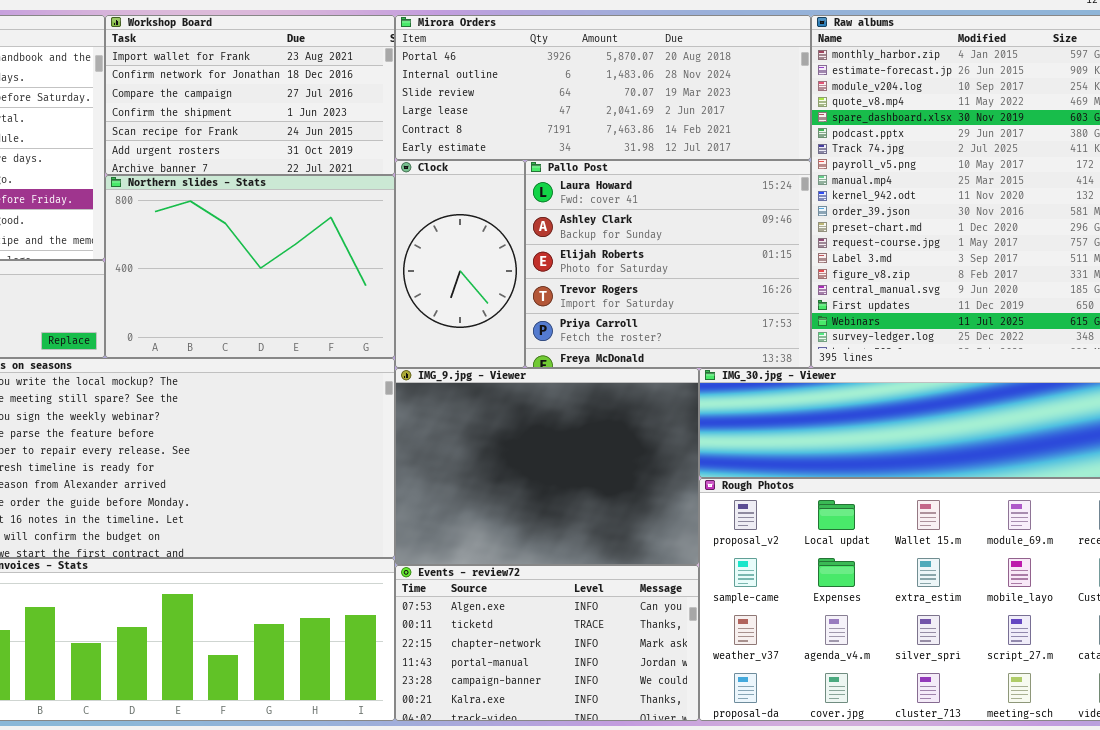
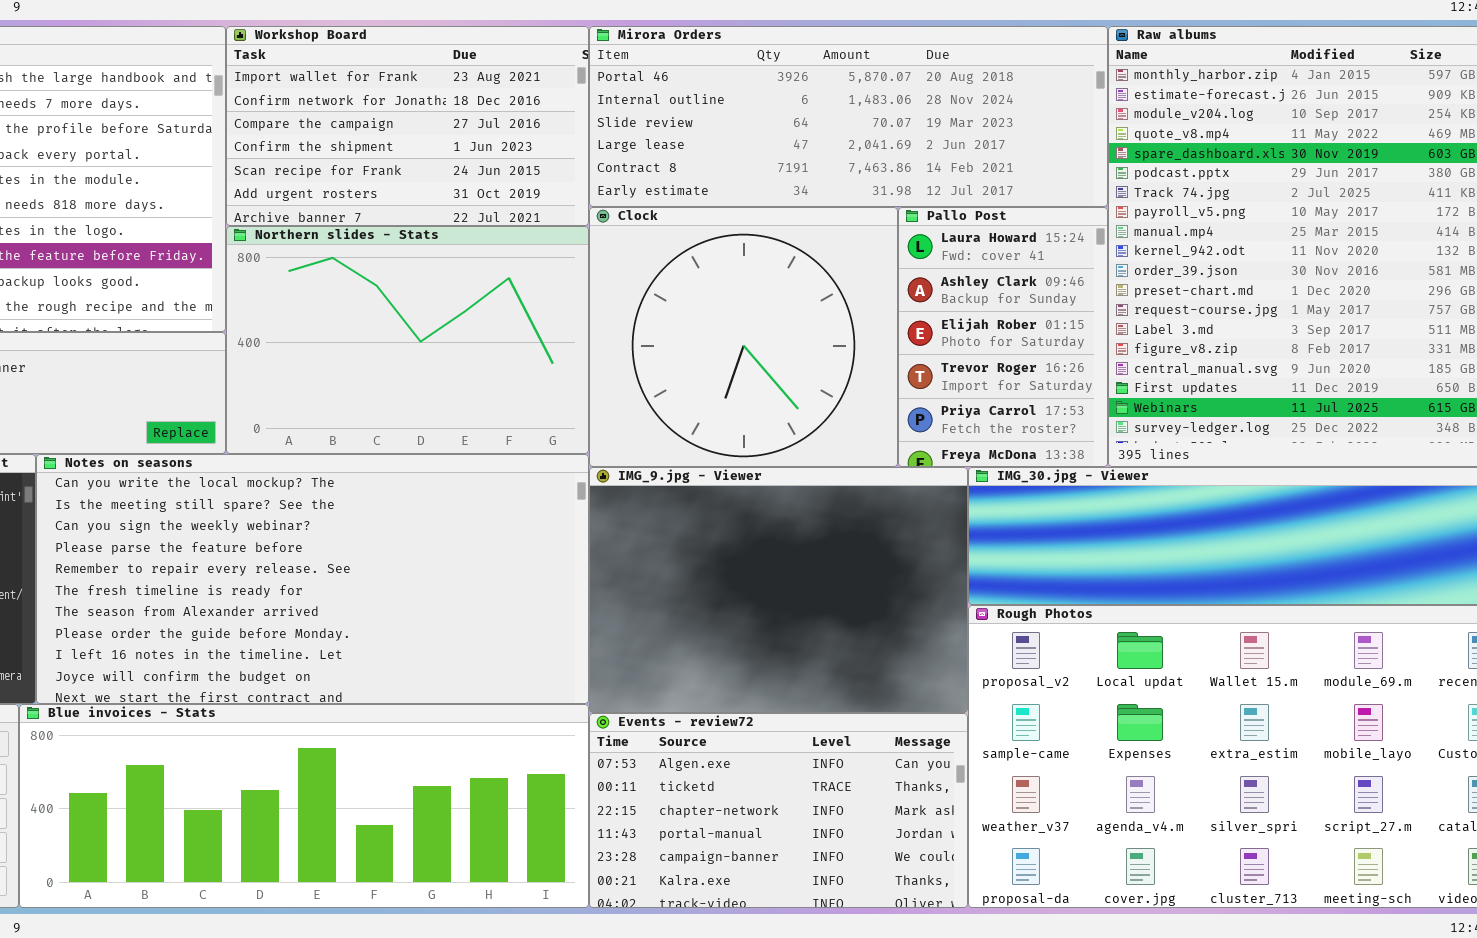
Clock: [395,160,525,368] -> [589,207,898,467], resized
Pallo Post: [525,160,811,368] -> [898,207,1108,467], resized

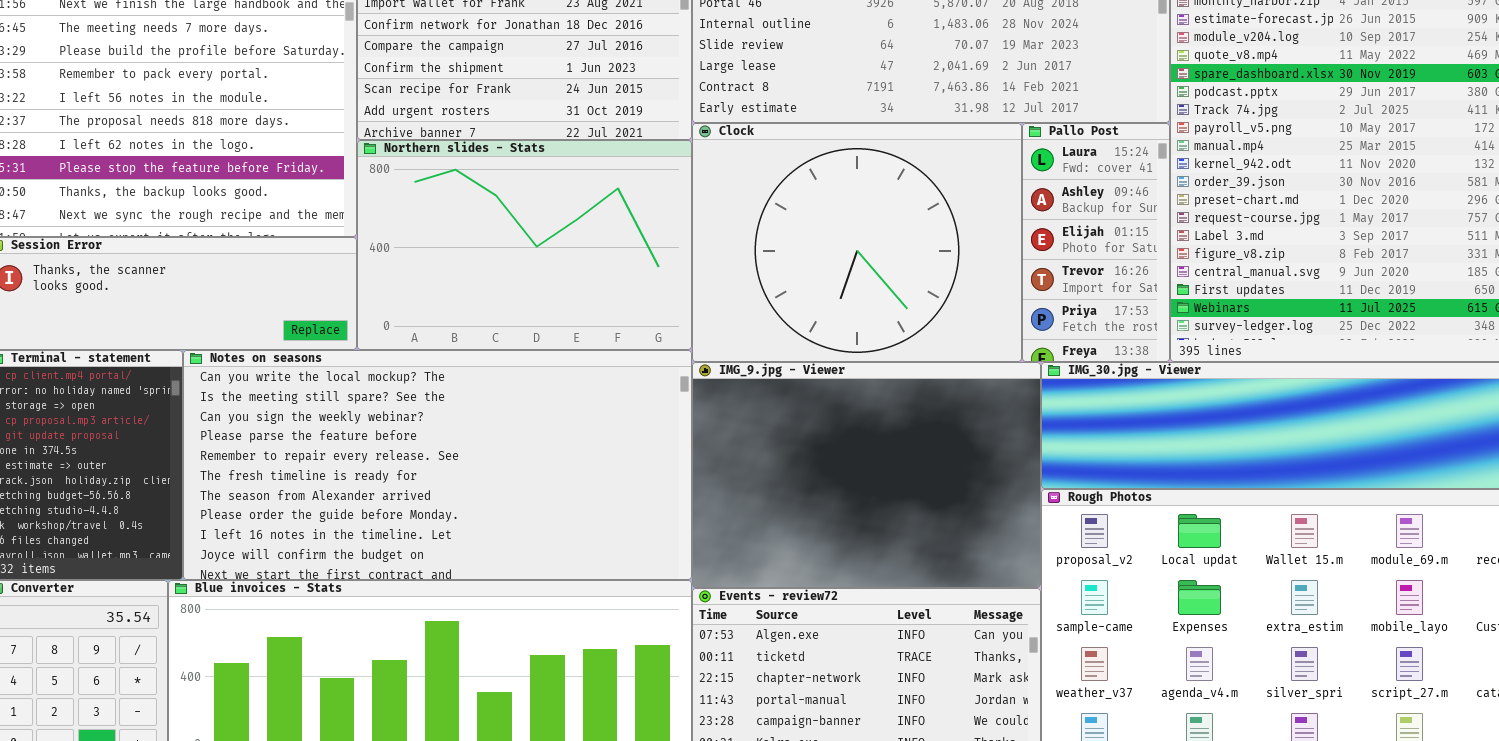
Clock: [589,207,898,467] -> [692,123,1022,362], resized
Pallo Post: [898,207,1108,467] -> [1022,123,1170,362], resized

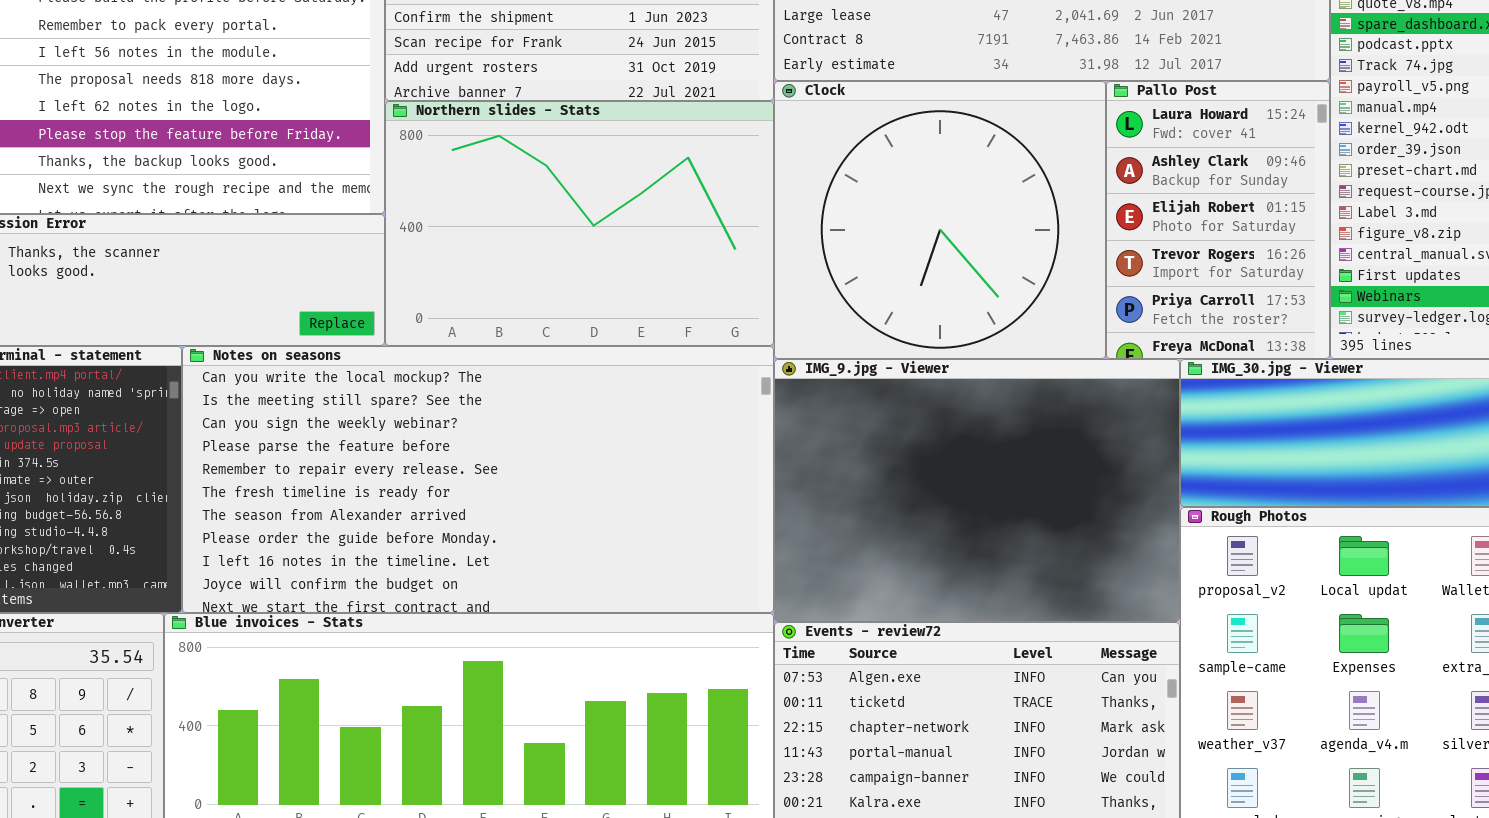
Clock: [692,123,1022,362] -> [774,81,1106,359], resized
Pallo Post: [1022,123,1170,362] -> [1106,81,1330,359], resized

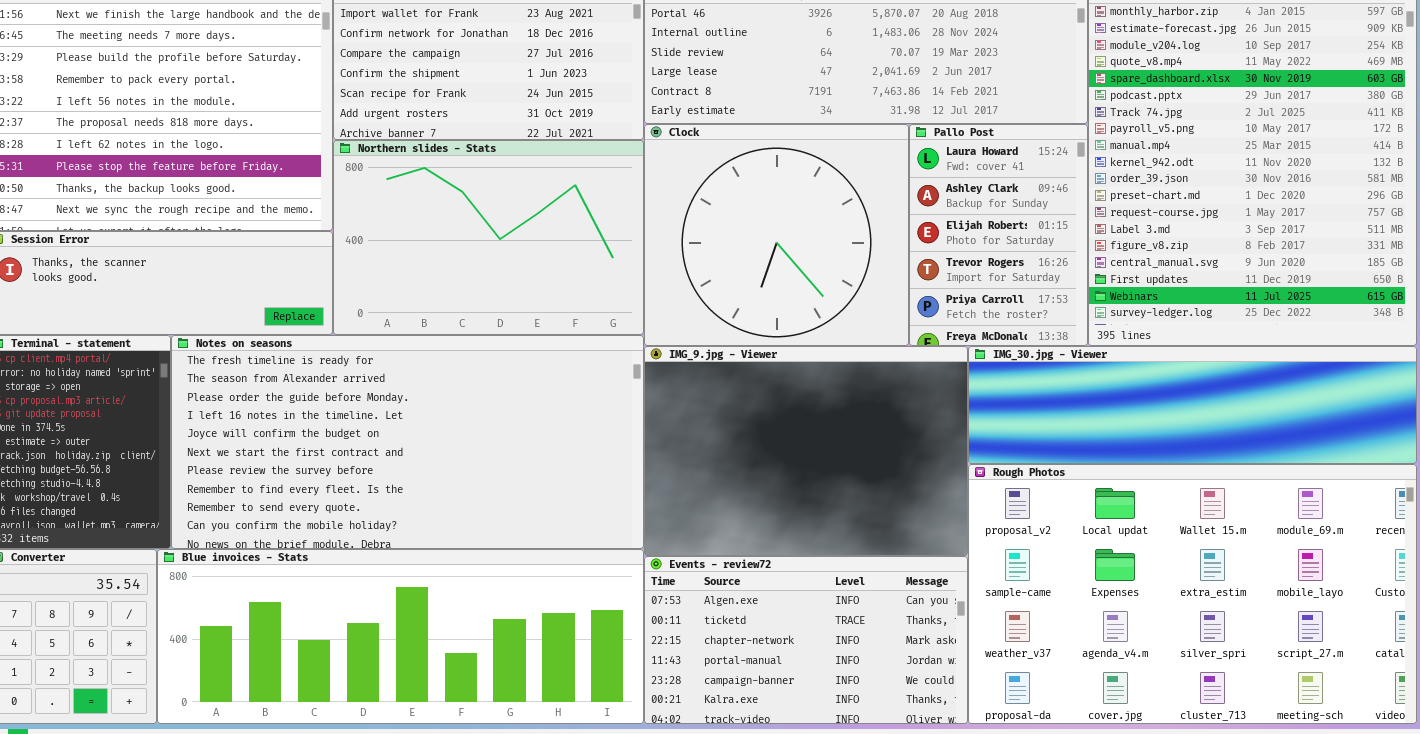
Notes on seasons: [182,346,774,613] -> [171,335,644,549], scrolled down 5 rows

